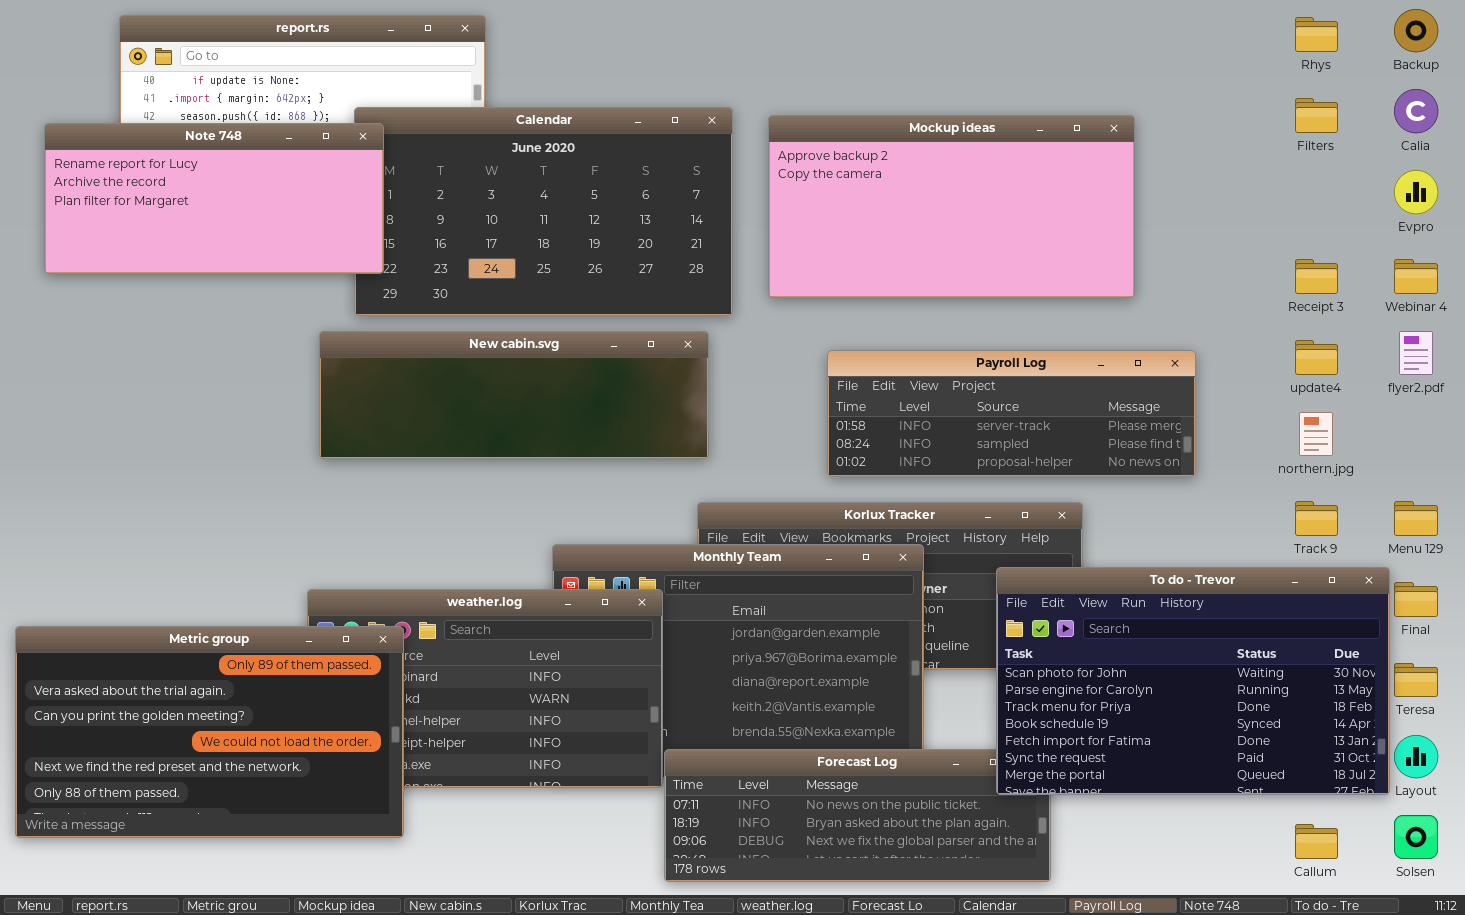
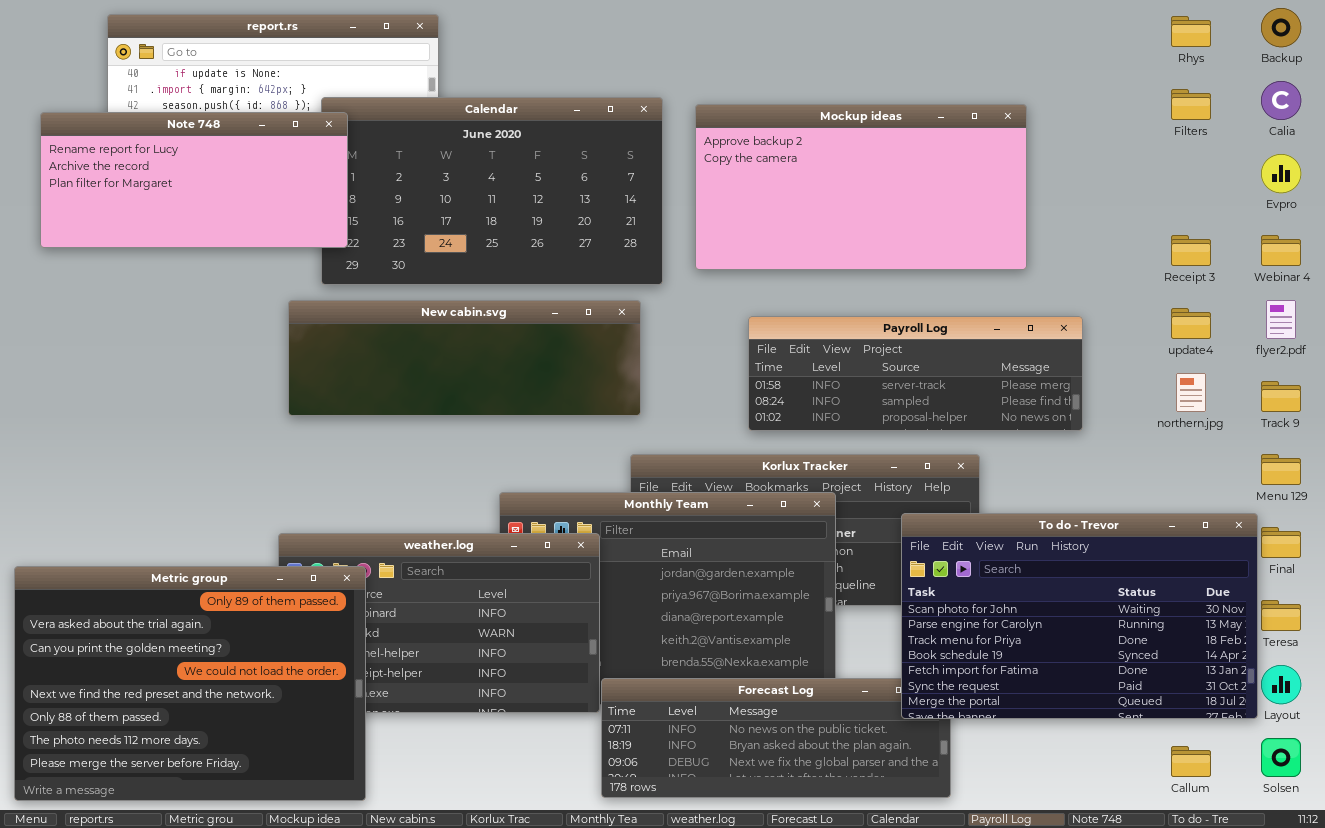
Track 9: [1295,501,1338,536] -> [1261,381,1301,412], moved
Metric group: [15,626,404,838] -> [14,566,366,801], resized

